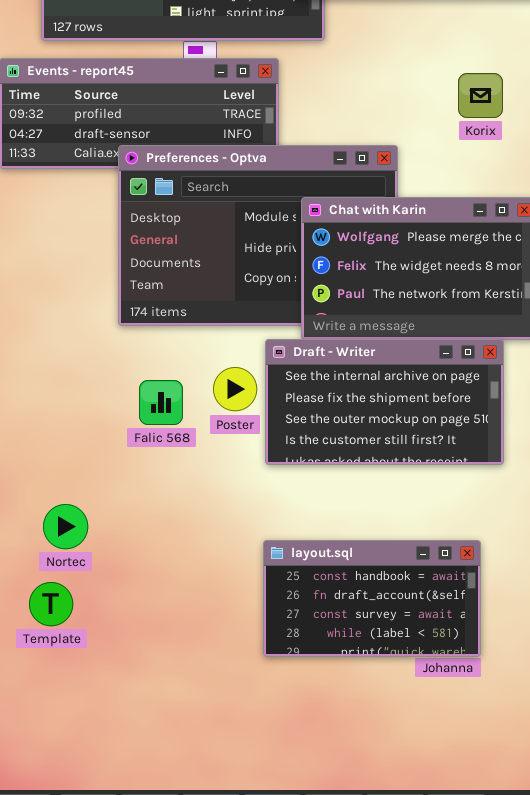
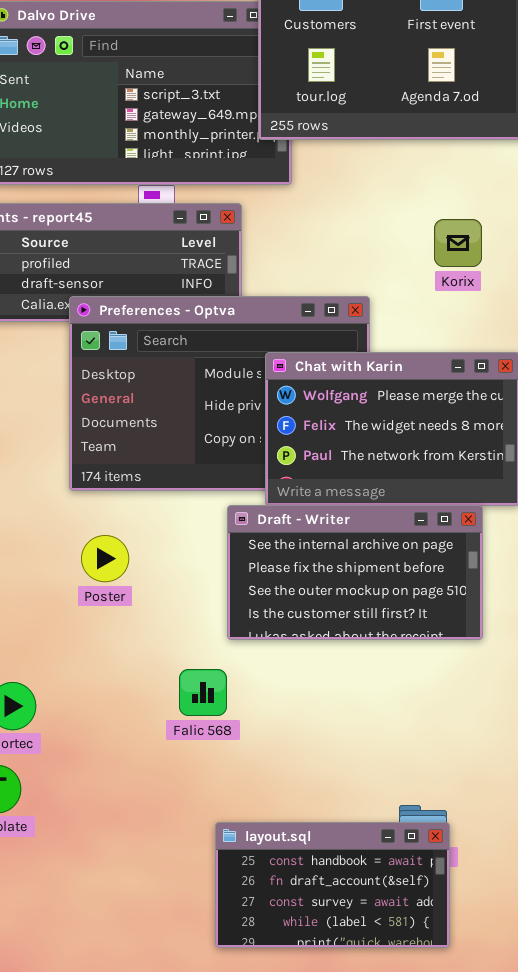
Poster: [213,367,257,411] -> [81,535,129,582], moved
Falic 568: [139,380,183,425] -> [179,669,227,716], moved
layout.sql: [263,540,481,657] -> [215,822,450,948], moved

